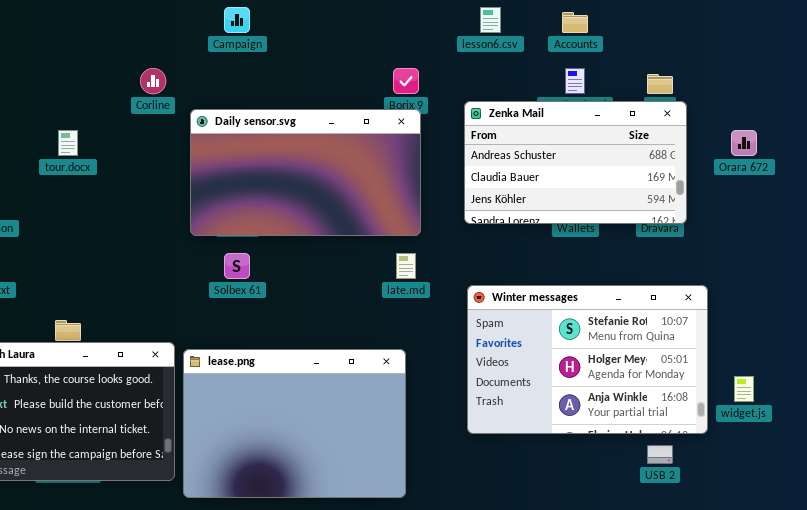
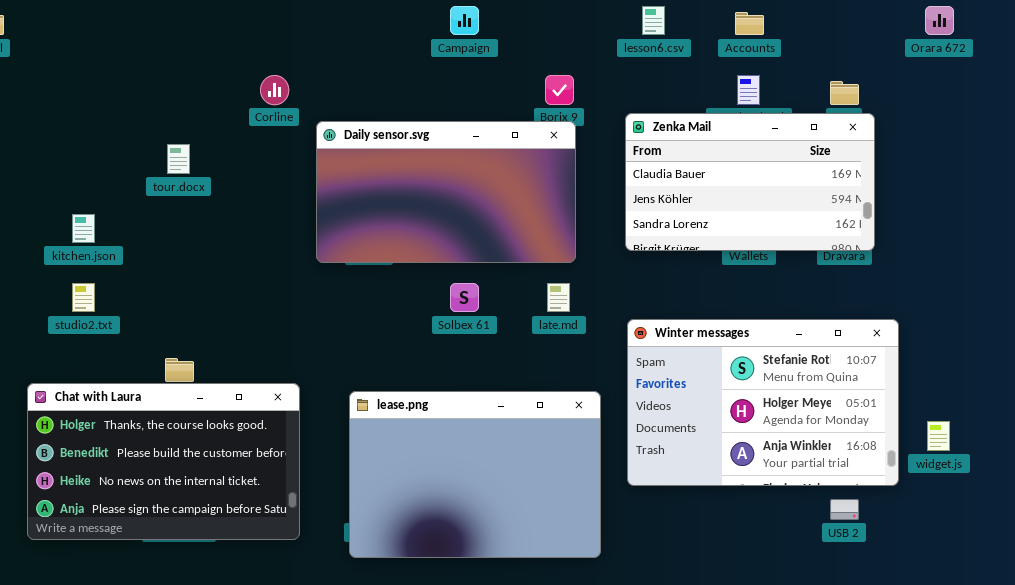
Campaign: [224,7,250,33] -> [450,6,479,35], moved
Zenka Mail: [464,101,687,224] -> [625,113,875,251], scrolled down 1 row
Orara 672: [731,130,757,156] -> [925,6,954,35], moved
Solbex 61: [224,253,250,279] -> [450,283,479,312], moved
lease.png: [183,349,406,498] -> [349,391,601,558], moved

